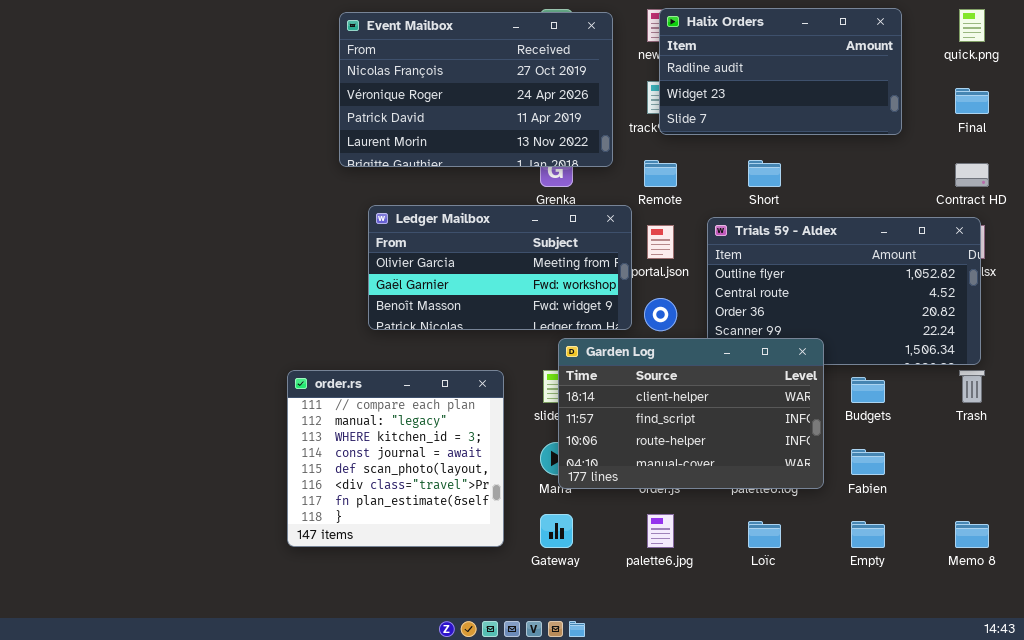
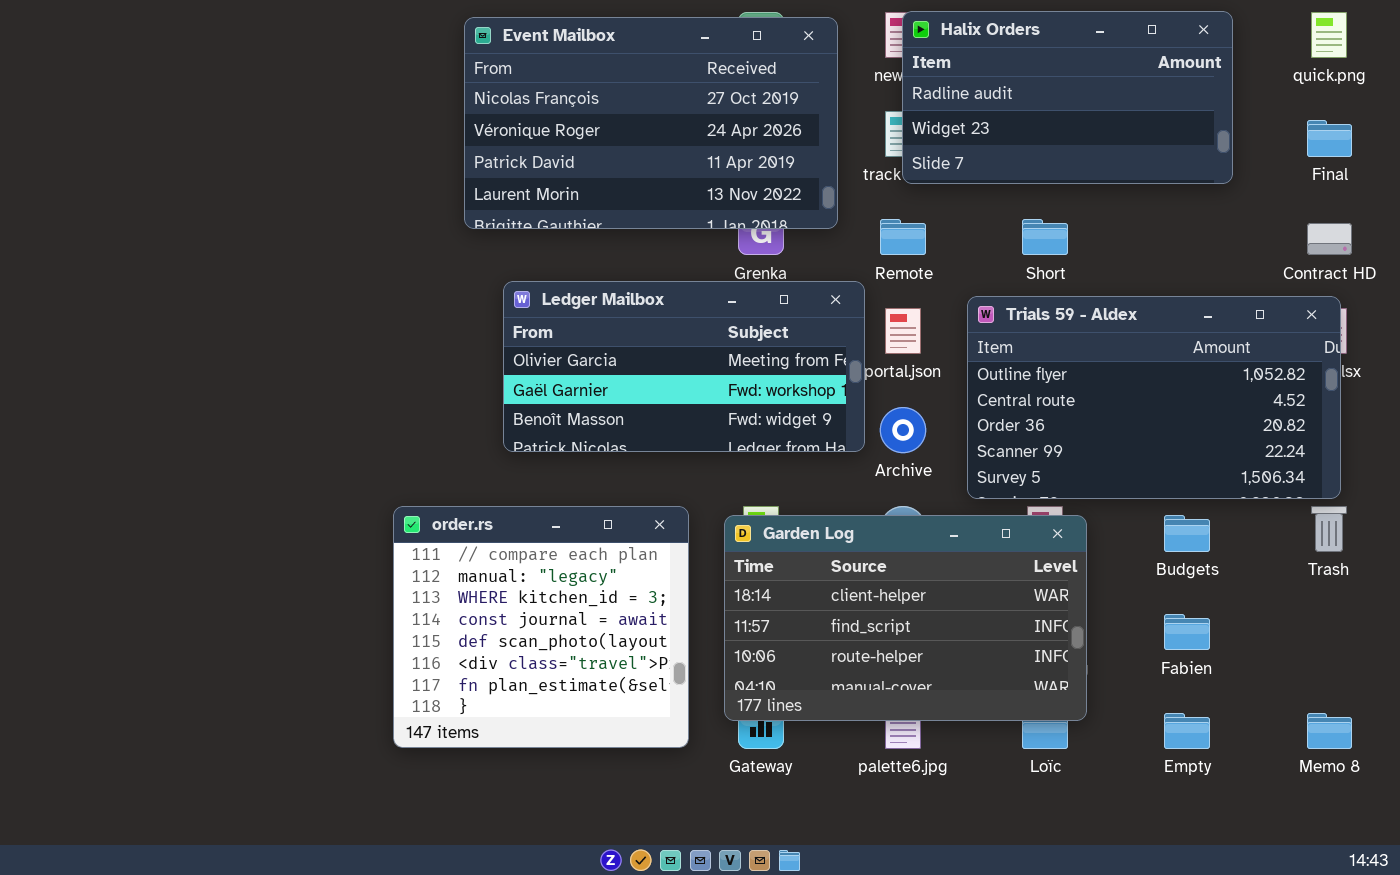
Garden Log: [558,338,824,489] -> [724,515,1087,721], moved

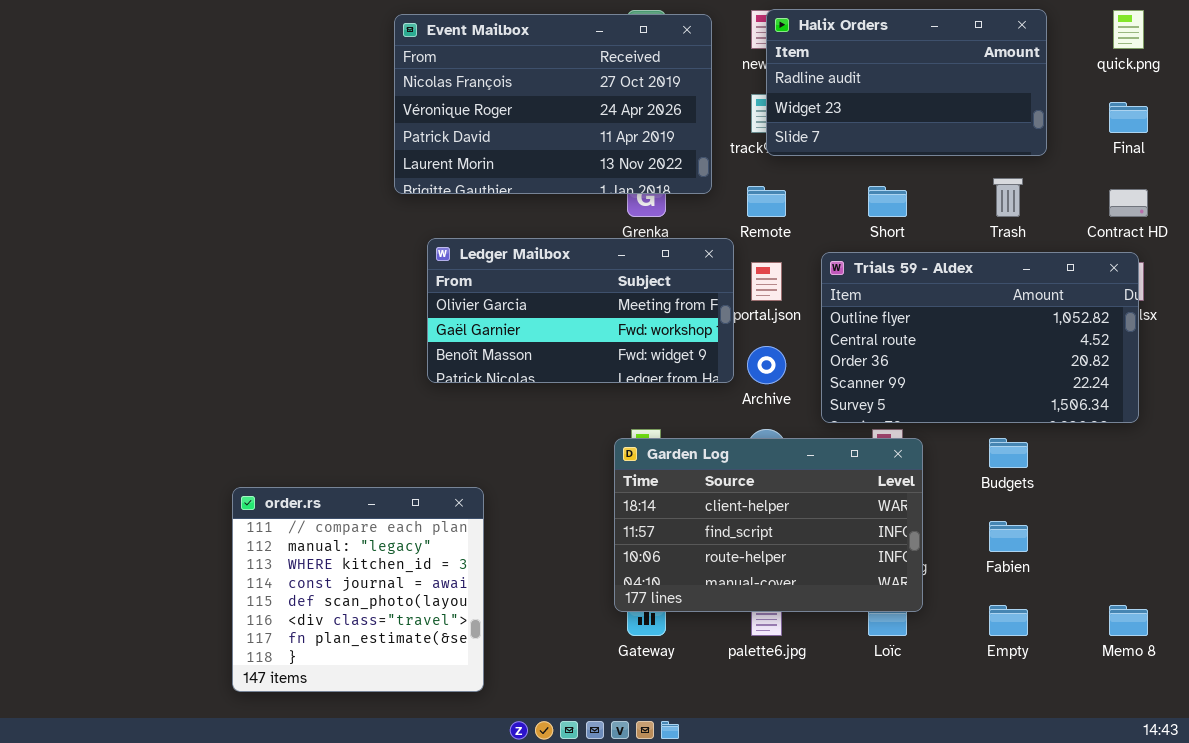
order.rs: [393,506,689,748] -> [232,487,484,692], moved
Trash: [1311,506,1347,552] -> [993,178,1023,217], moved

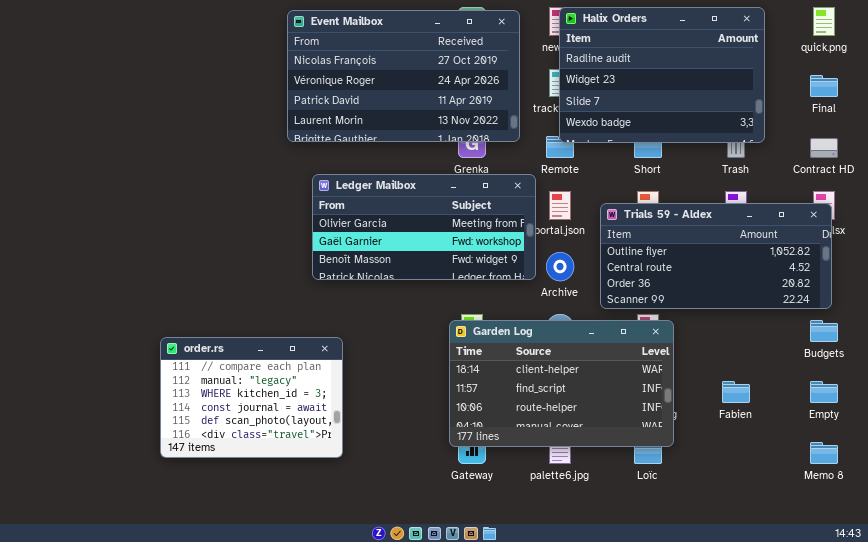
Halix Orders: [766,9,1047,156] -> [559,7,765,143], resized
Trials 59 - Aldex: [821,252,1139,423] -> [600,203,832,309], resized
Budgets: [989,438,1028,468] -> [810,320,838,342], moved
order.rs: [232,487,484,692] -> [160,337,343,458], moved, resized
Empty: [989,605,1028,636] -> [810,381,838,403], moved

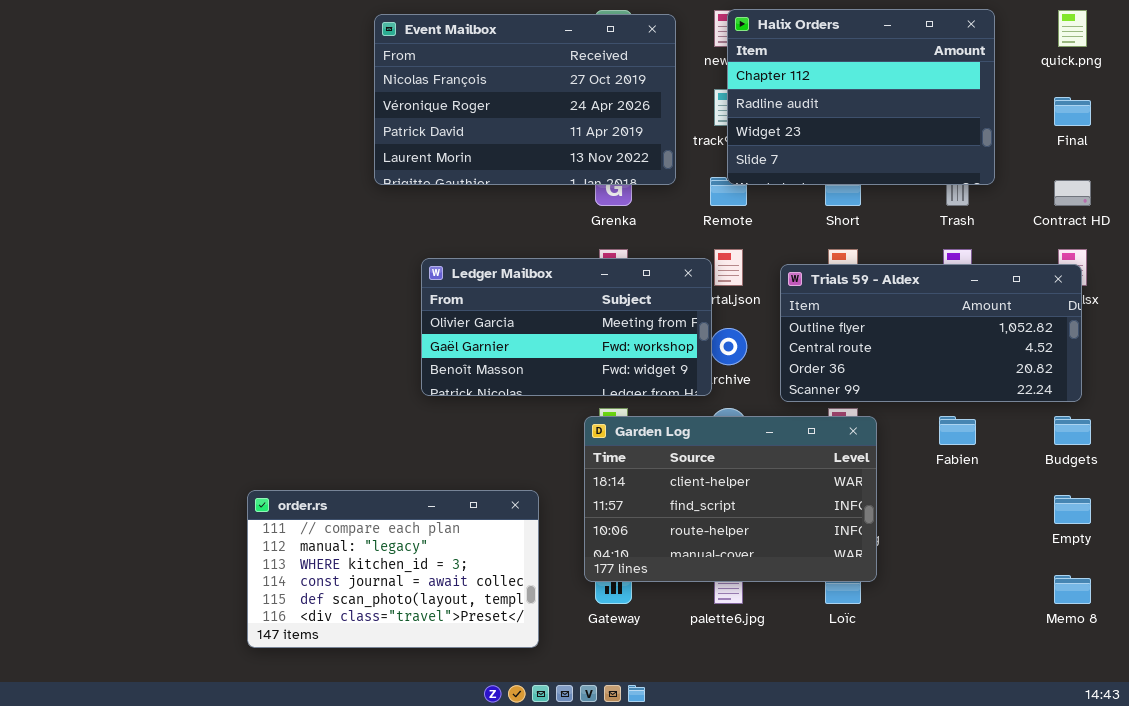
Halix Orders: [559,7,765,143] -> [727,9,995,185], scrolled up 1 row
Ledger Mailbox: [312,174,536,280] -> [421,258,712,396], moved
order.rs: [160,337,343,458] -> [247,490,539,648], moved, resized
Fabien: [722,381,750,403] -> [939,416,976,445], moved

